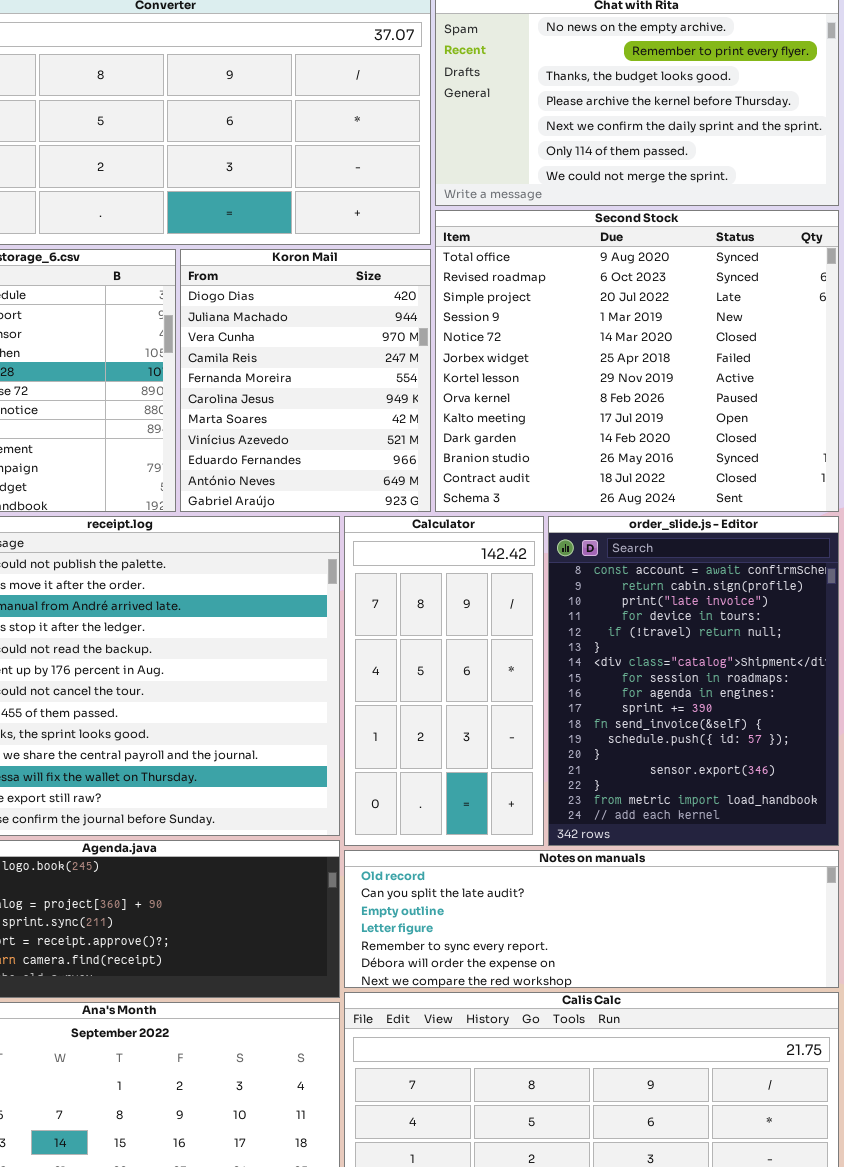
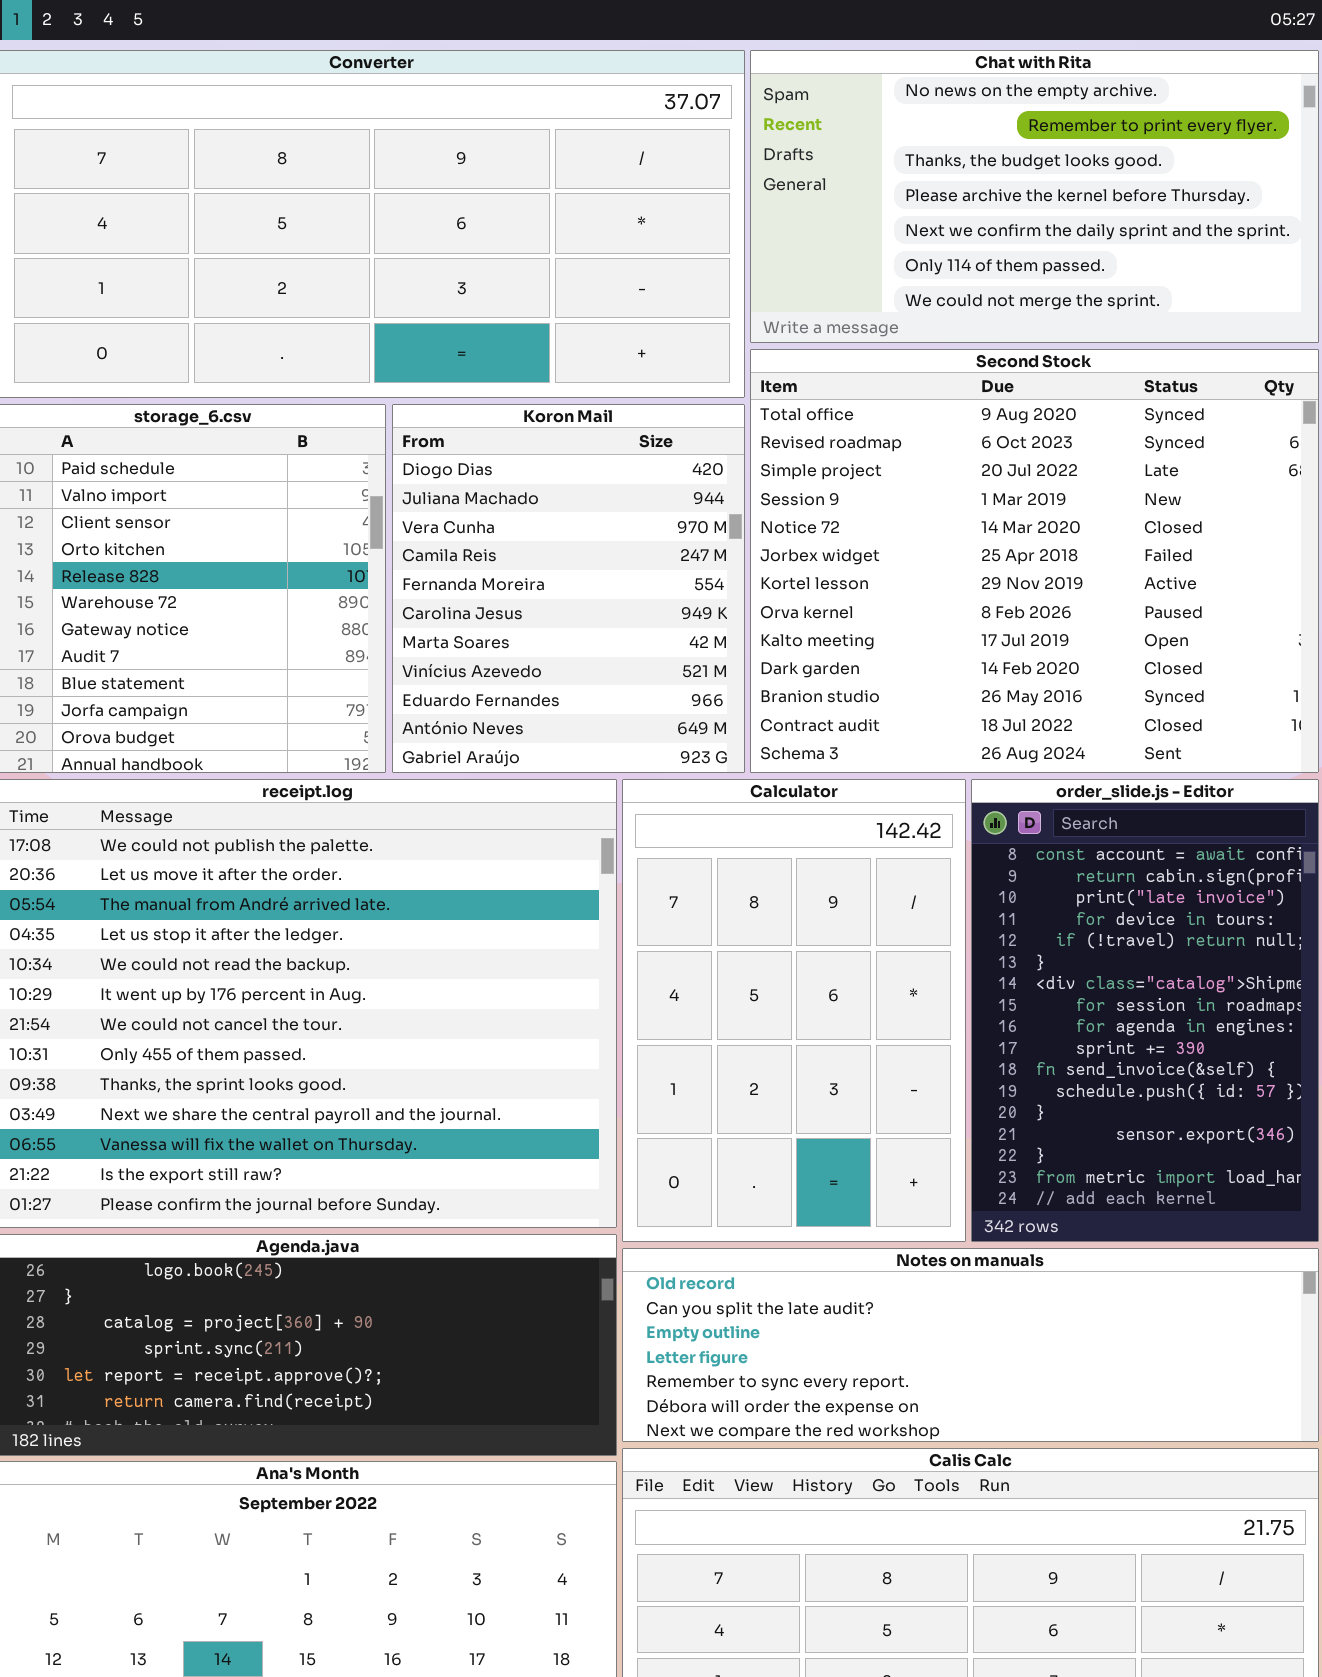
Calculator: [344,516,544,846] -> [622,779,966,1242], resized
order_slide.js - Editor: [548,516,839,846] -> [971,779,1319,1242], resized

